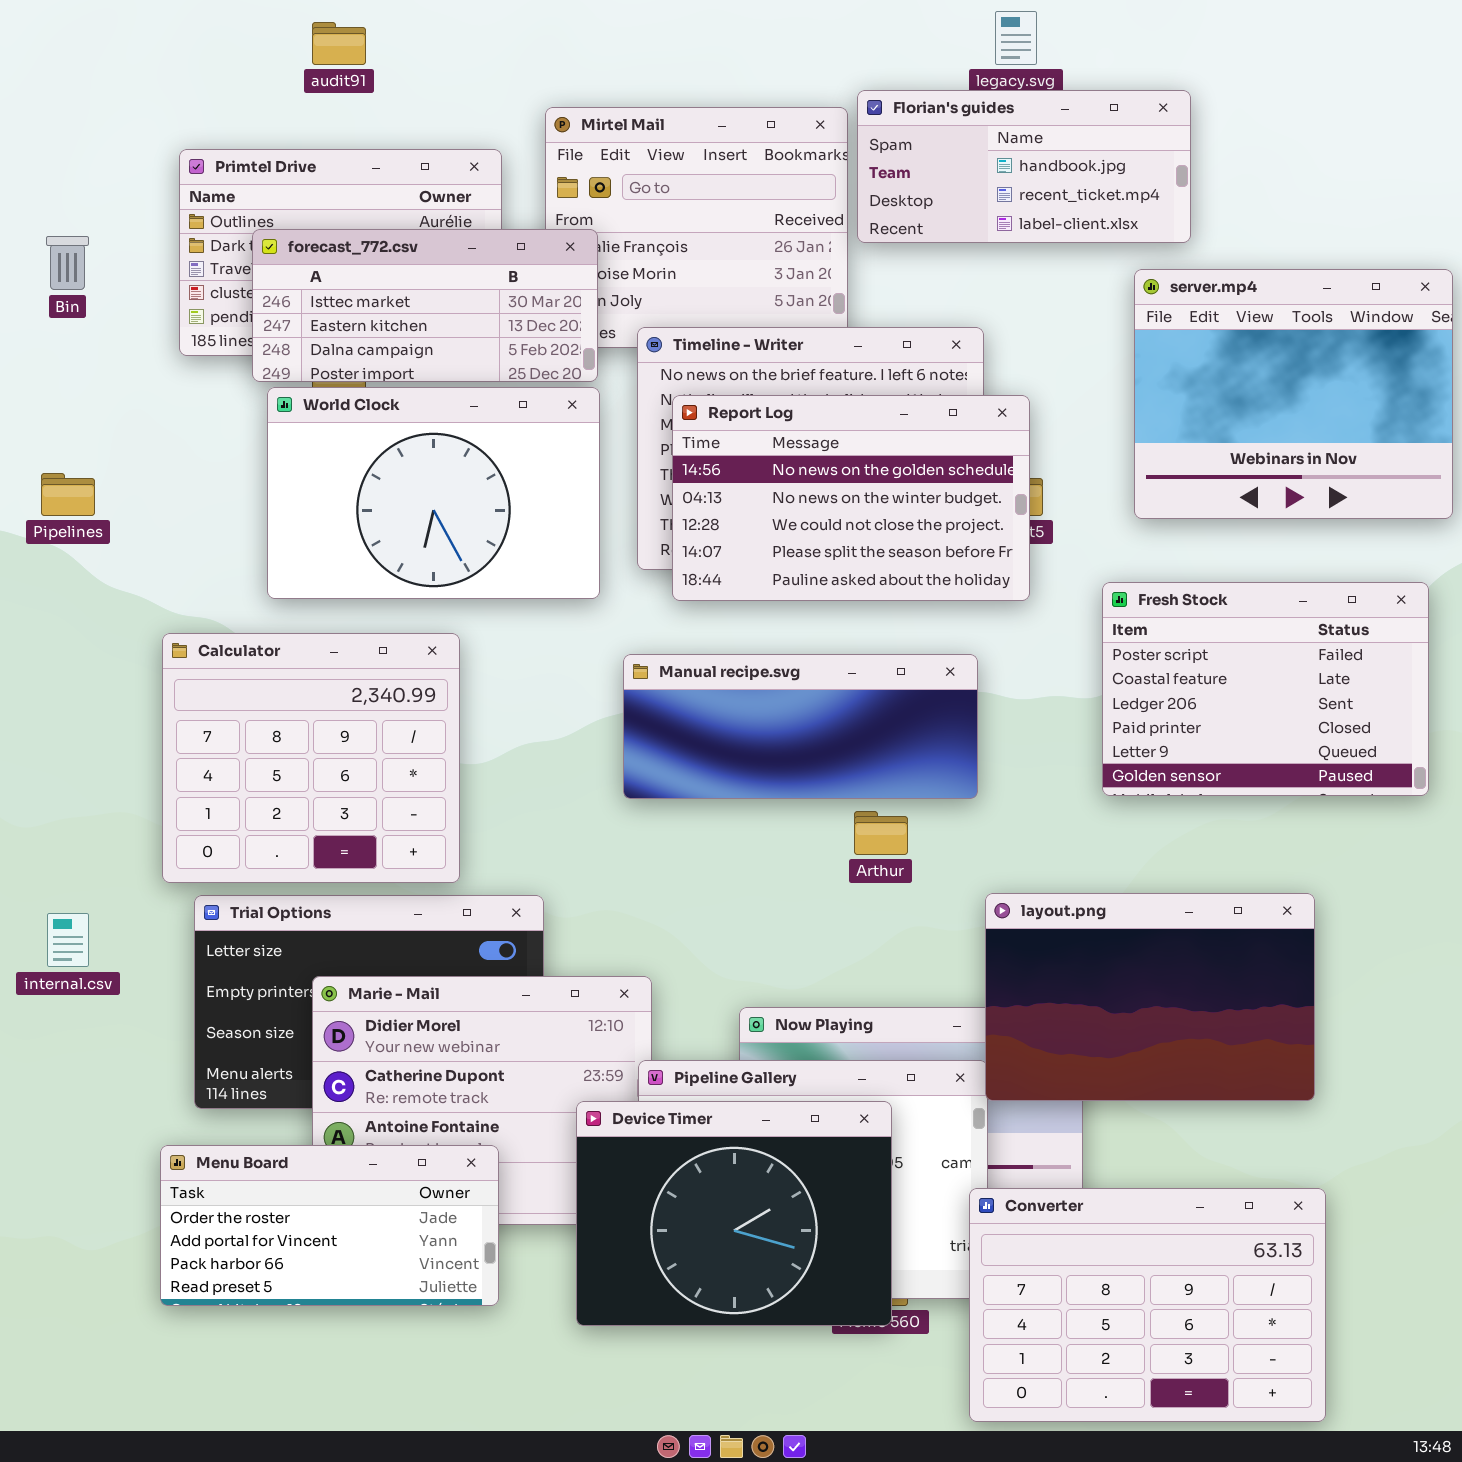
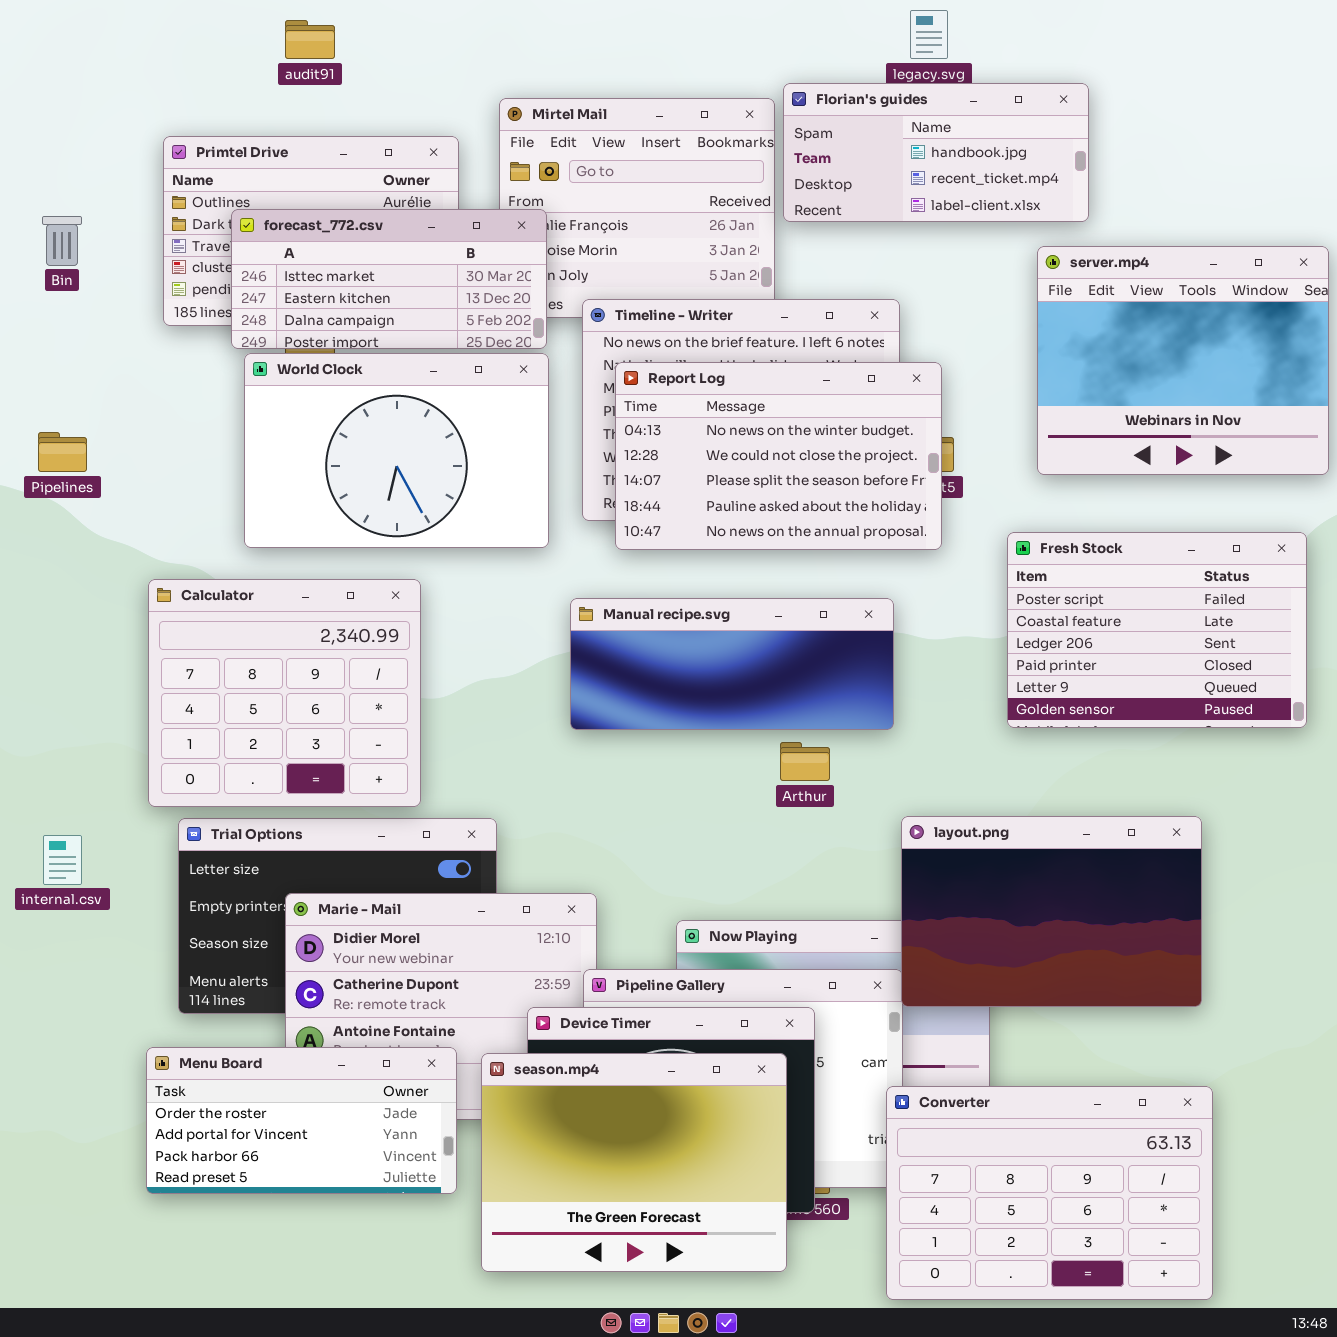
Report Log: [672,395,1030,601] -> [615,362,942,550], scrolled down 1 row
season.mp4: none -> [481,1053,787,1272], opened

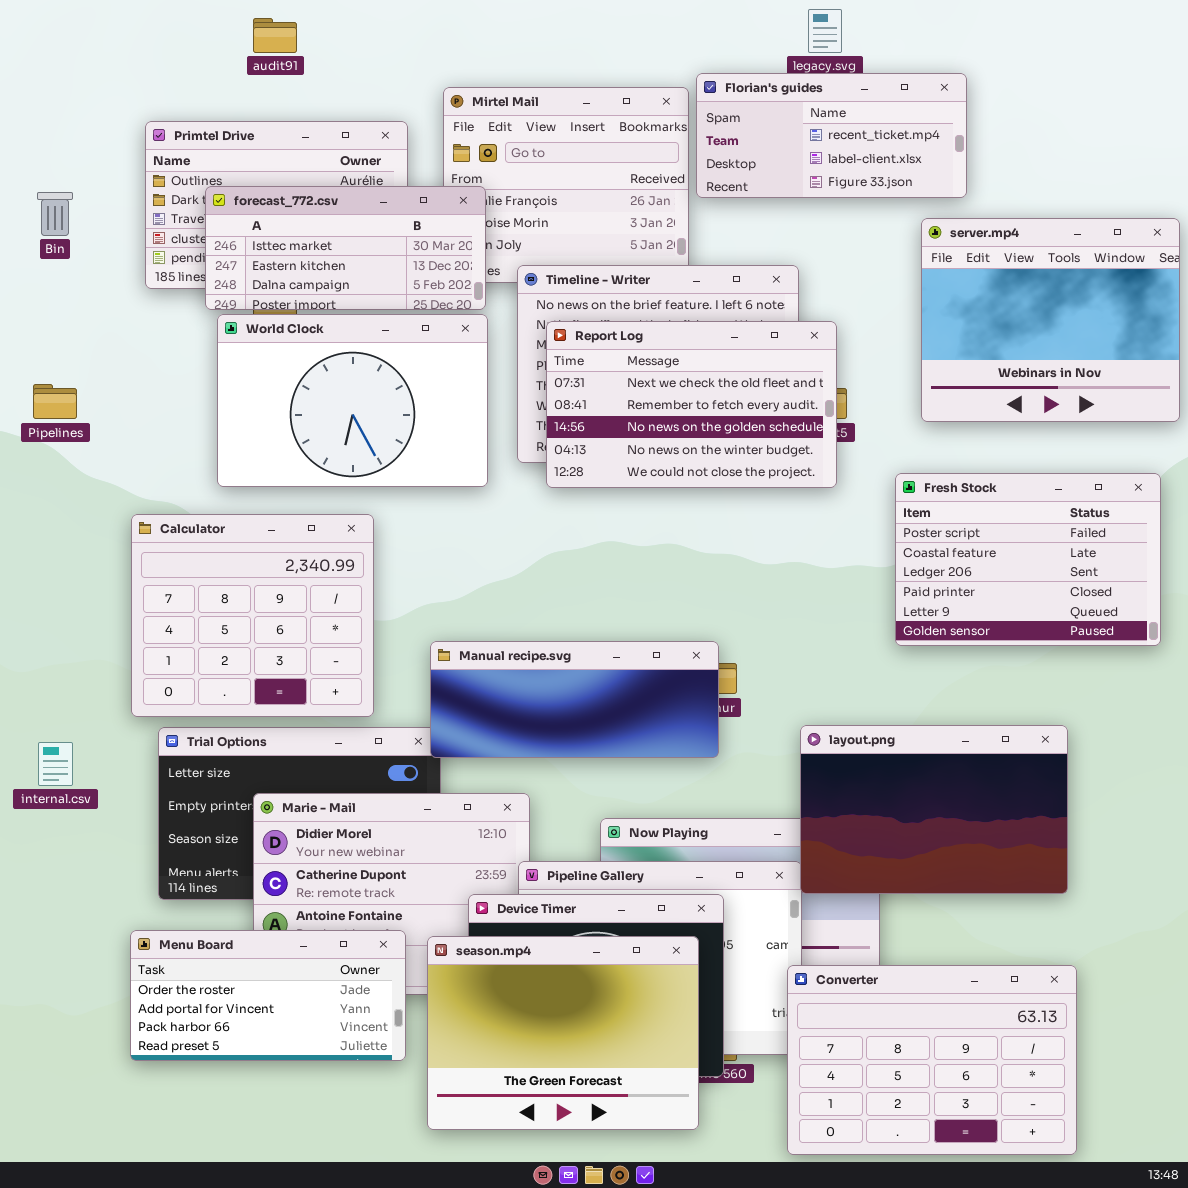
Florian's guides: [783,83,1089,222] -> [696,73,967,198], scrolled down 1 row
Report Log: [615,362,942,550] -> [546,321,837,488], scrolled up 3 rows
Manual recipe.svg: [570,598,894,730] -> [430,641,719,758], moved

